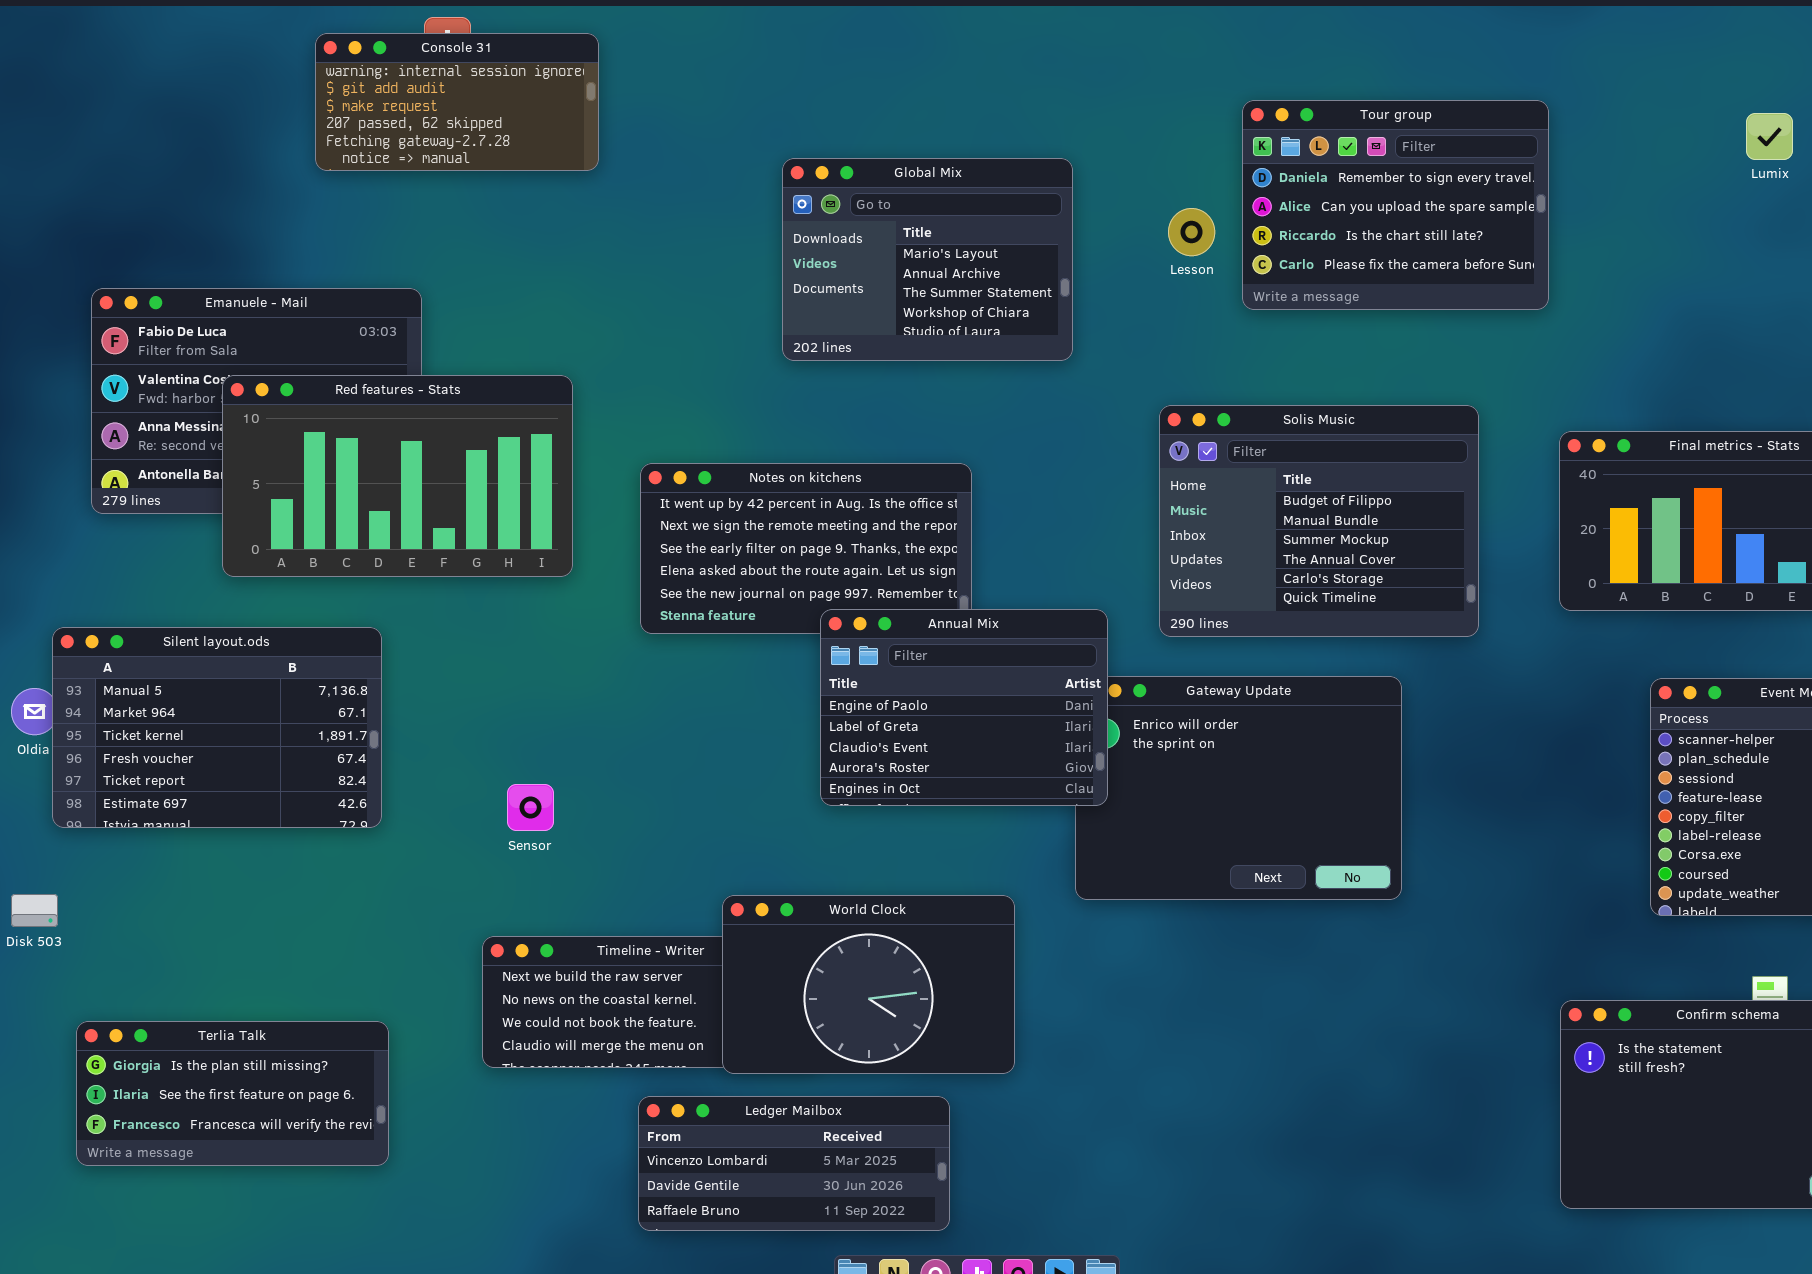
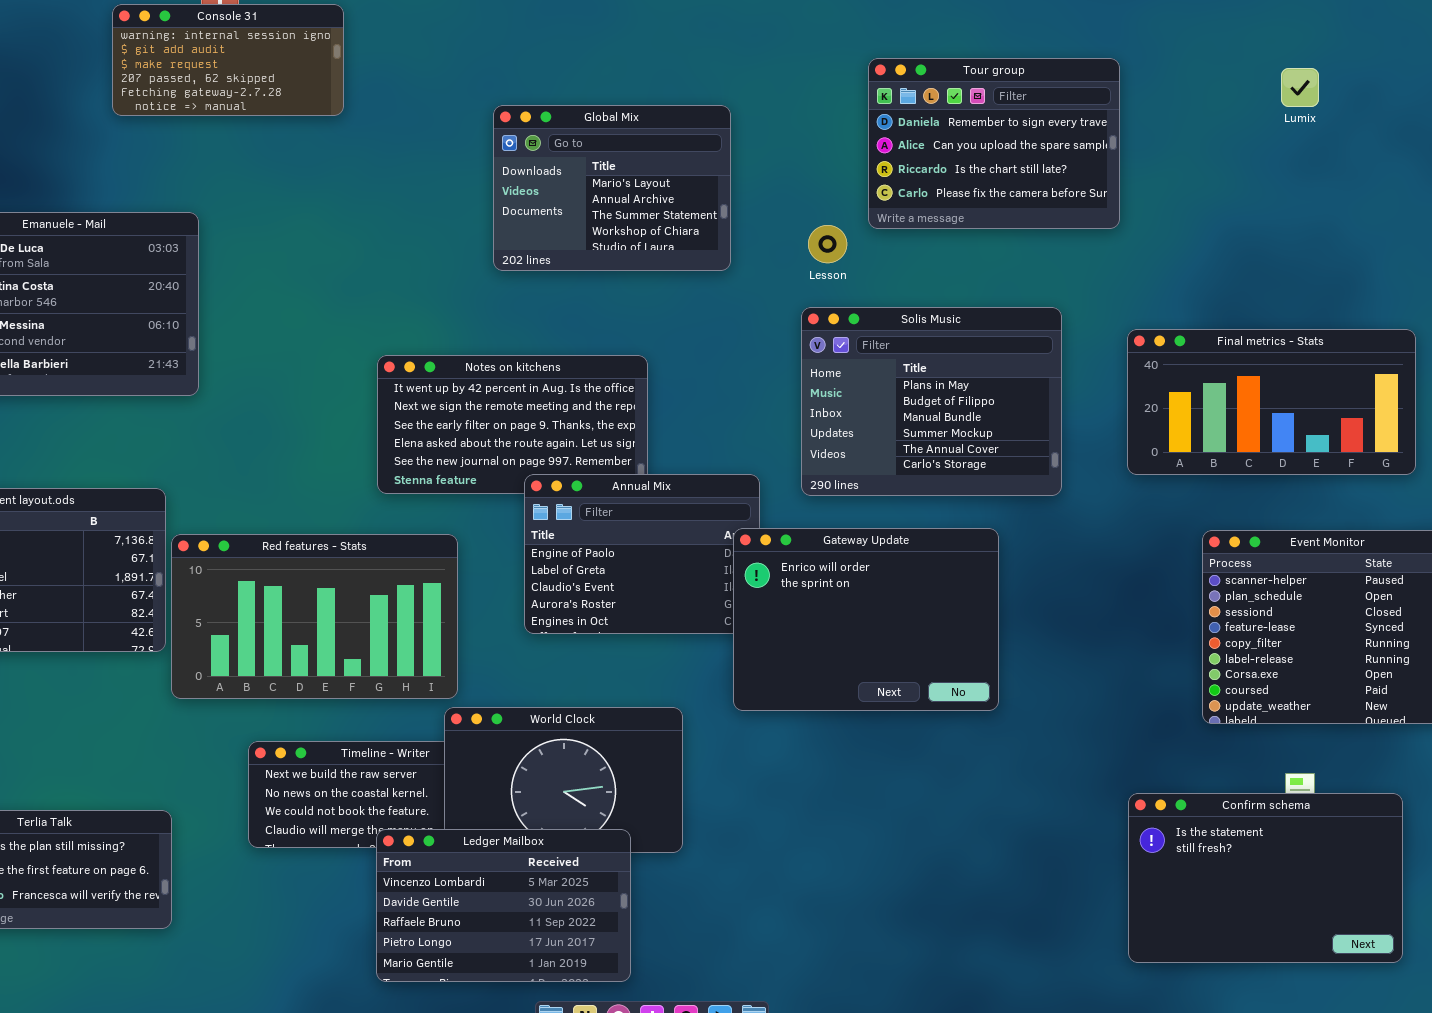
Lesson: [1168,208,1215,256] -> [808,225,847,263], moved
Red features - Stats: [222,375,573,577] -> [171,534,458,699], moved
Solis Music: [1159,405,1479,637] -> [801,307,1062,496], scrolled up 1 row
Gateway Update: [1075,676,1402,900] -> [733,528,999,711], raised
Ledger Mailbox: [638,1096,950,1231] -> [376,829,631,982], resized

